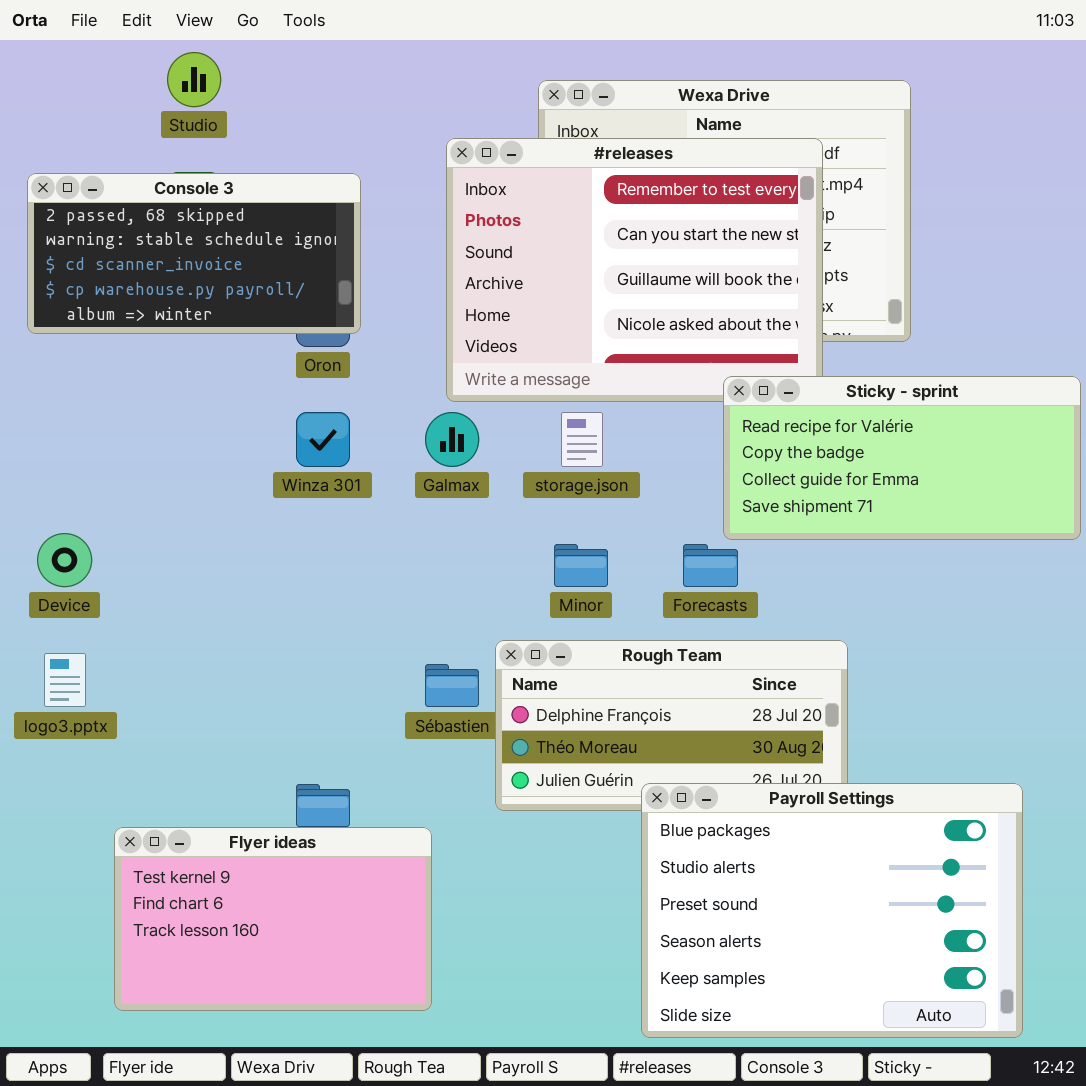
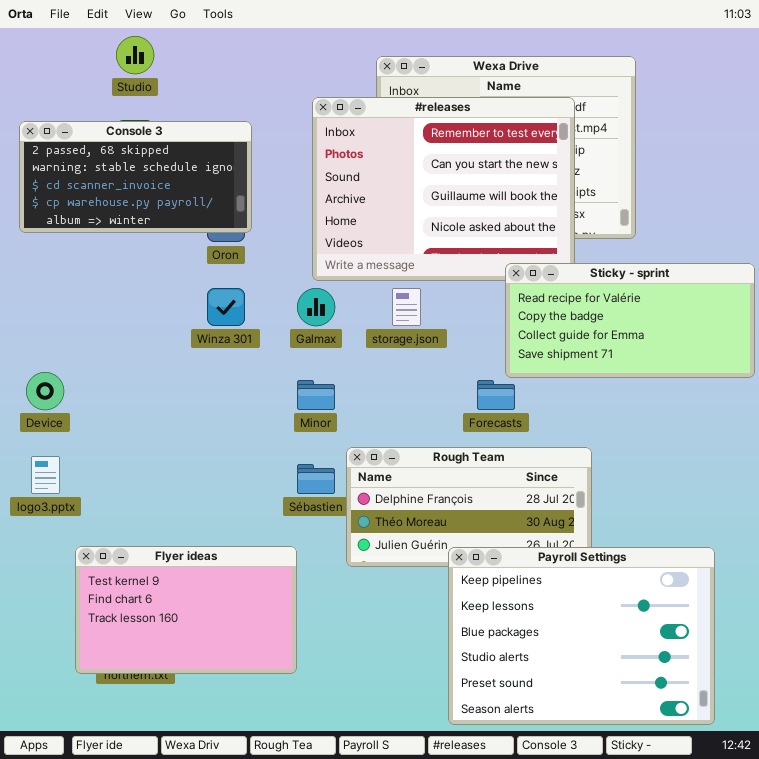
Minor: [554,544,608,587] -> [297,380,335,410], moved
Payroll Settings: [641,783,1023,1038] -> [448,547,715,725], scrolled up 2 rows
Flyer ideas: [114,827,432,1011] -> [75,546,297,674], moved

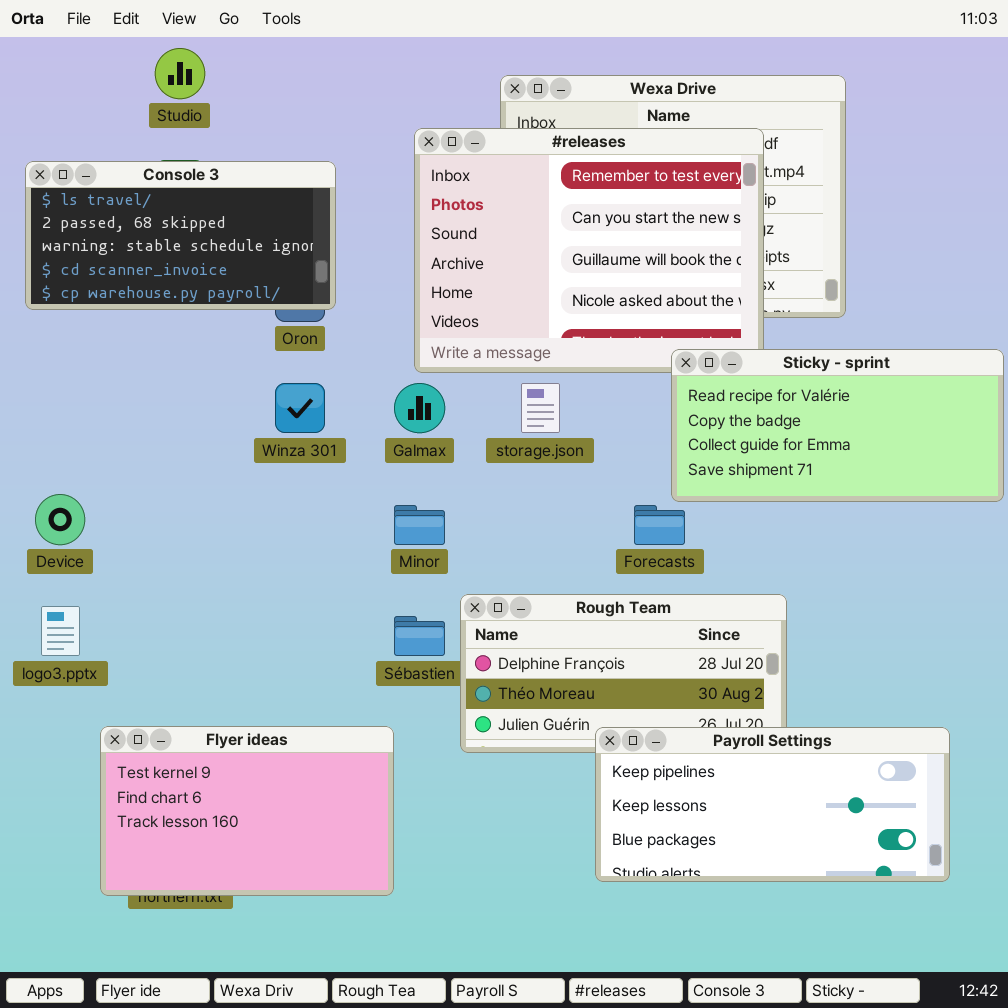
Console 3: [19,121,252,233] -> [25,161,336,310], scrolled up 1 row
Payroll Settings: [448,547,715,725] -> [595,727,950,882], resized

